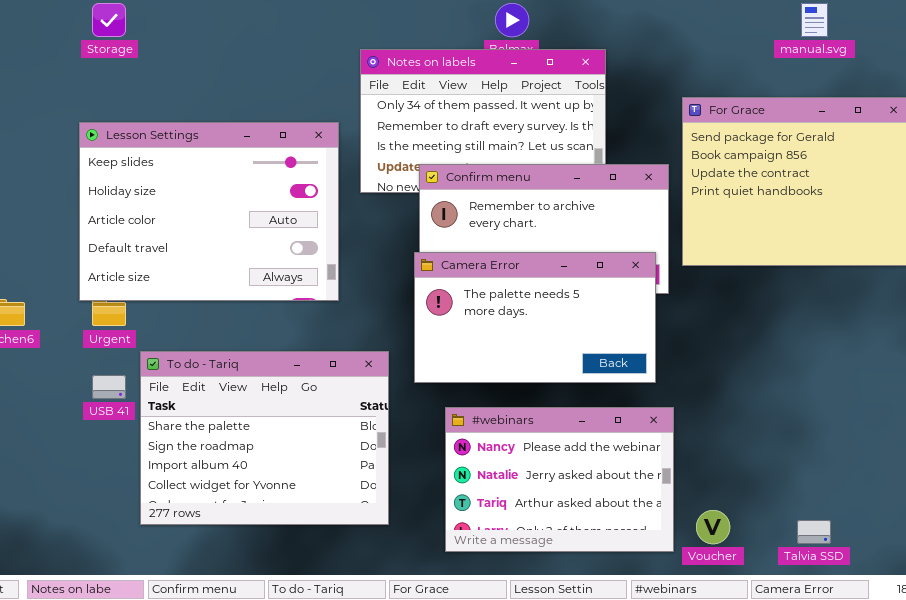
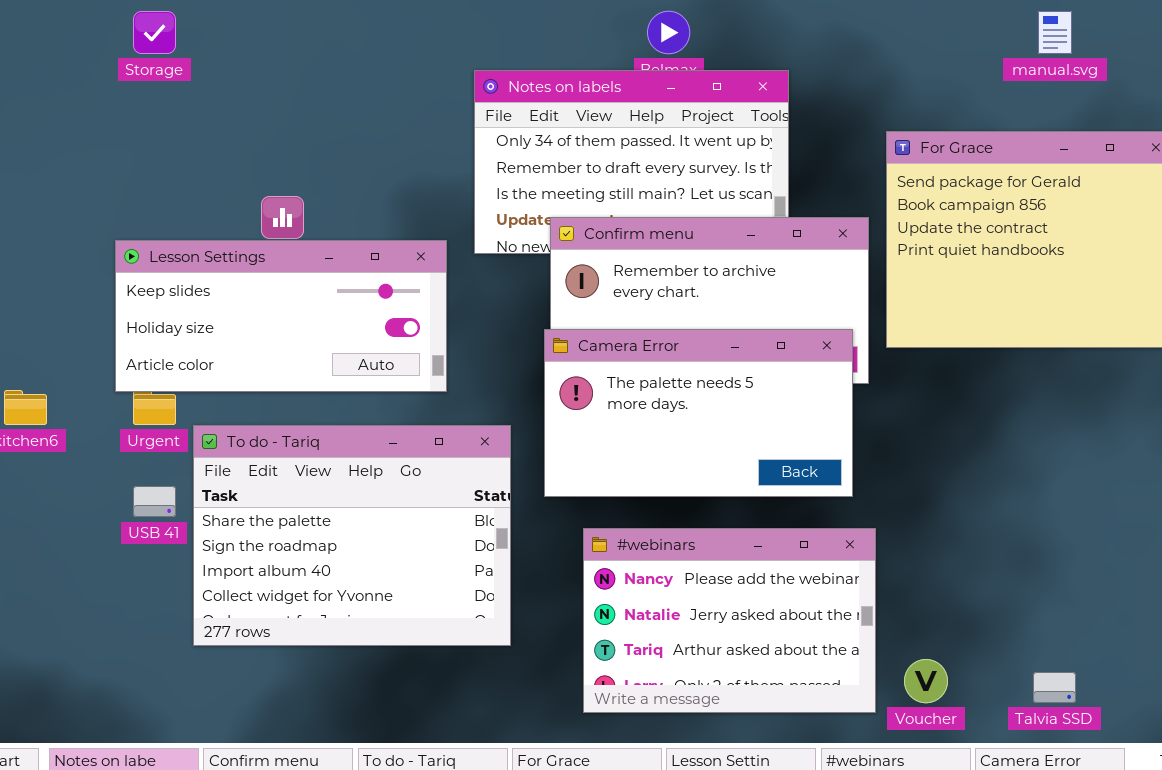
Lesson Settings: [79,122,339,301] -> [115,240,447,392], resized
To do - Tariq: [140,351,389,525] -> [193,425,511,646], moved

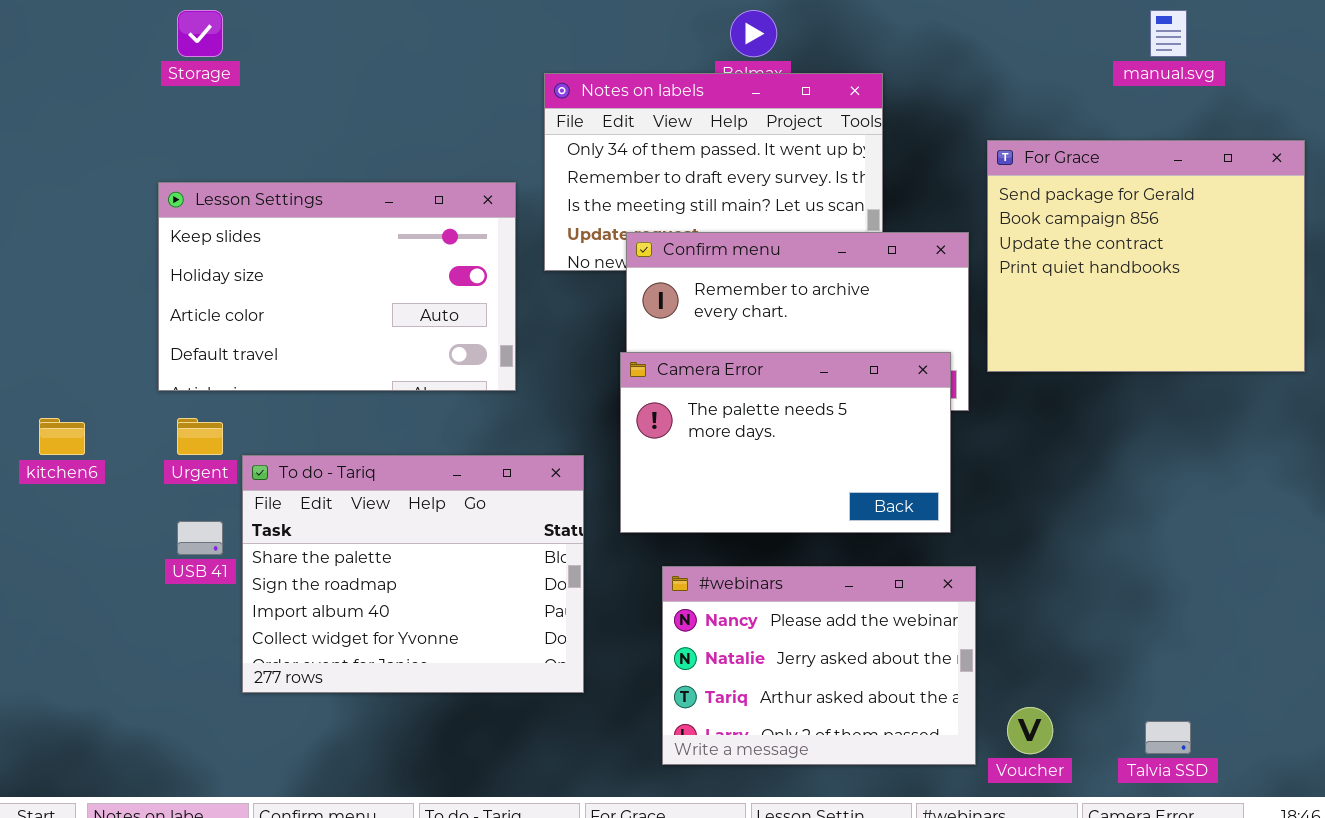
Lesson Settings: [115,240,447,392] -> [158,182,516,391], moved, resized

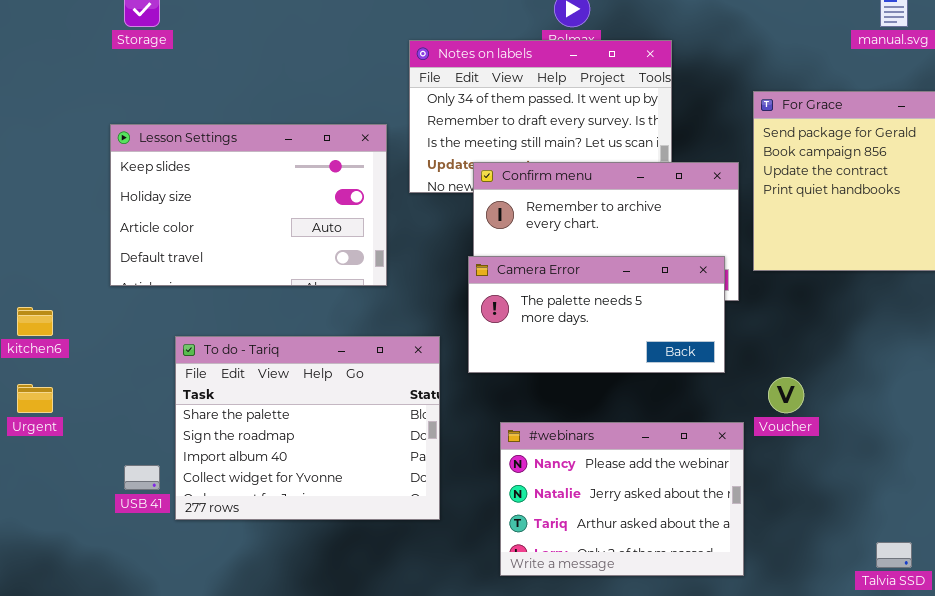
Camera Error: [620,352,951,533] -> [468,256,725,373], resized
Urgent: [177,418,223,455] -> [17,384,53,413], moved
USB 41: [177,521,223,555] -> [124,465,160,490], moved
Voucher: [1007,707,1053,754] -> [768,377,804,413], moved

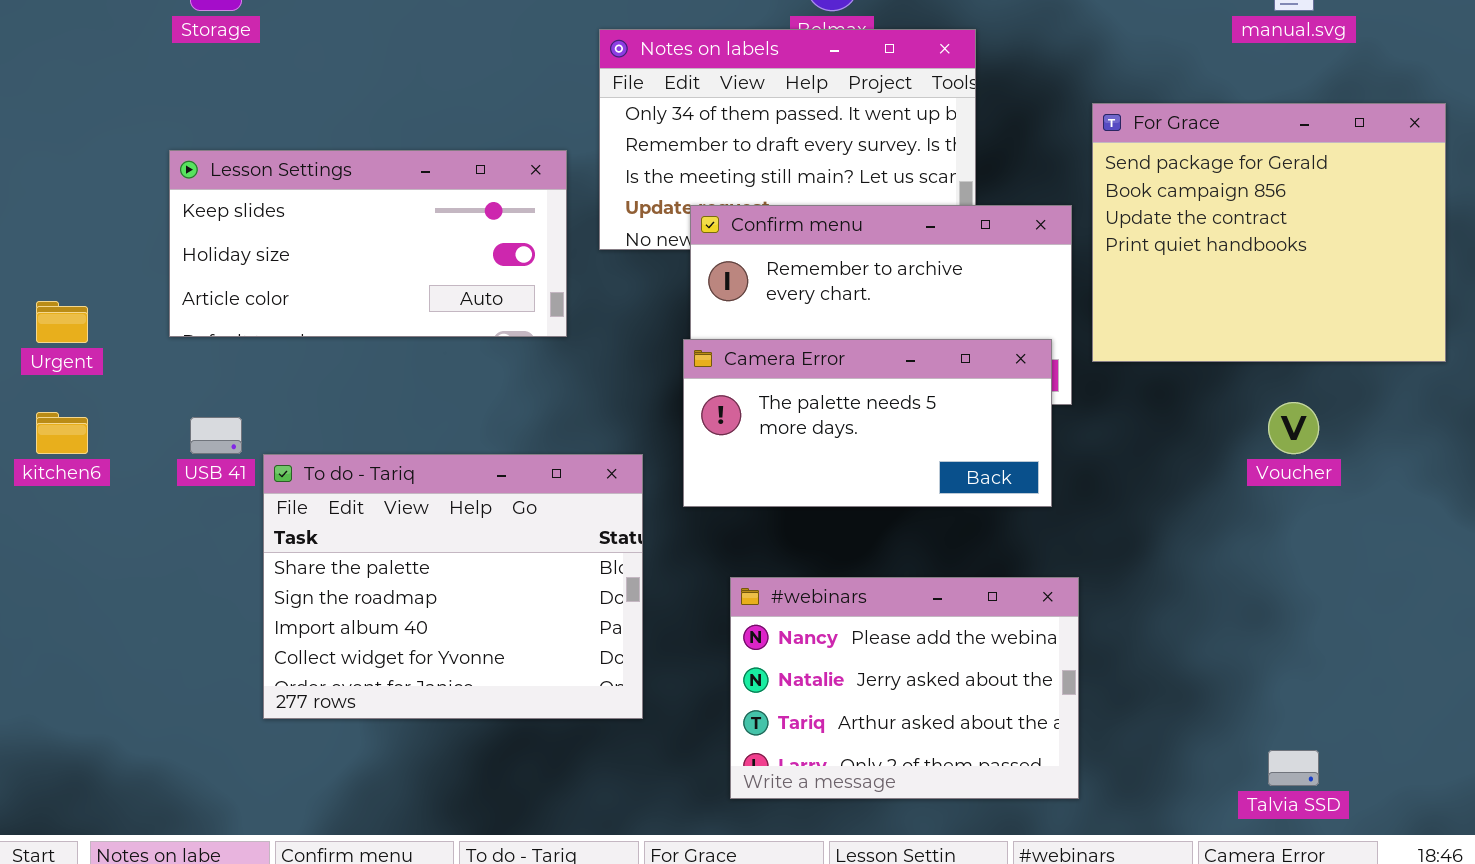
Lesson Settings: [110,124,387,286] -> [169,150,567,337], resized
Voucher: [768,377,804,413] -> [1268,402,1319,454], moved
Urgent: [17,384,53,413] -> [36,301,88,343], moved
USB 41: [124,465,160,490] -> [190,417,242,454], moved

